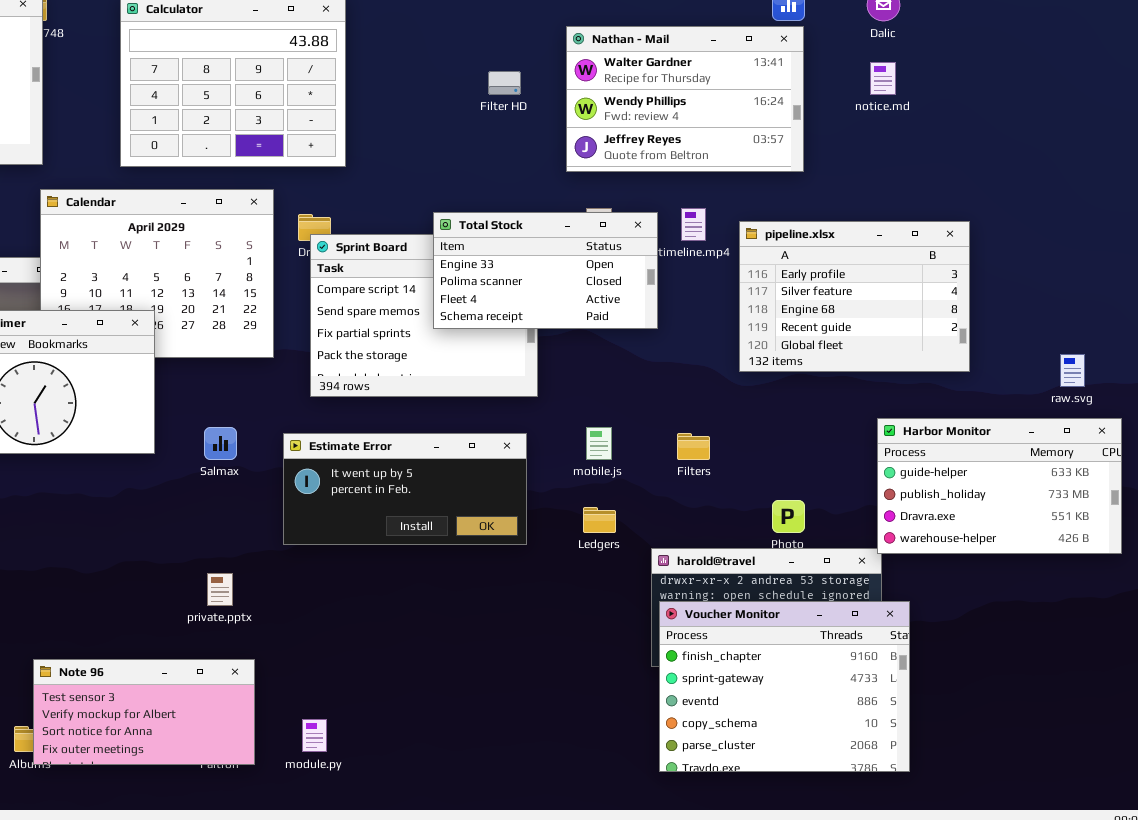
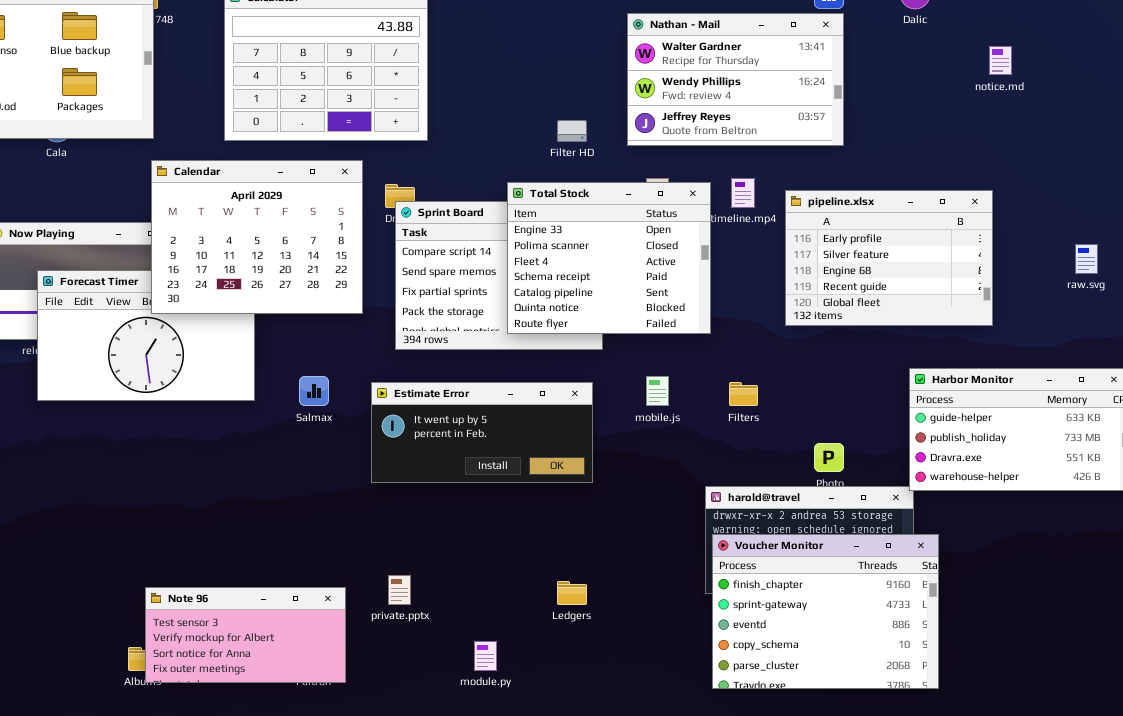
notice.md: [870,62,896,95] -> [989,46,1012,75], moved
Filter HD: [488,71,521,95] -> [557,120,587,142], moved
Calendar: [40,189,274,358] -> [151,160,363,314], raised
Total Stock: [433,212,658,329] -> [507,182,711,334], resized
raw.svg: [1060,354,1085,387] -> [1075,244,1098,274], moved
Ledgers: [583,507,616,533] -> [557,581,587,605], moved
private.pptx: [207,573,233,606] -> [388,575,411,605], moved
module.py: [302,719,327,752] -> [474,641,497,671], moved

